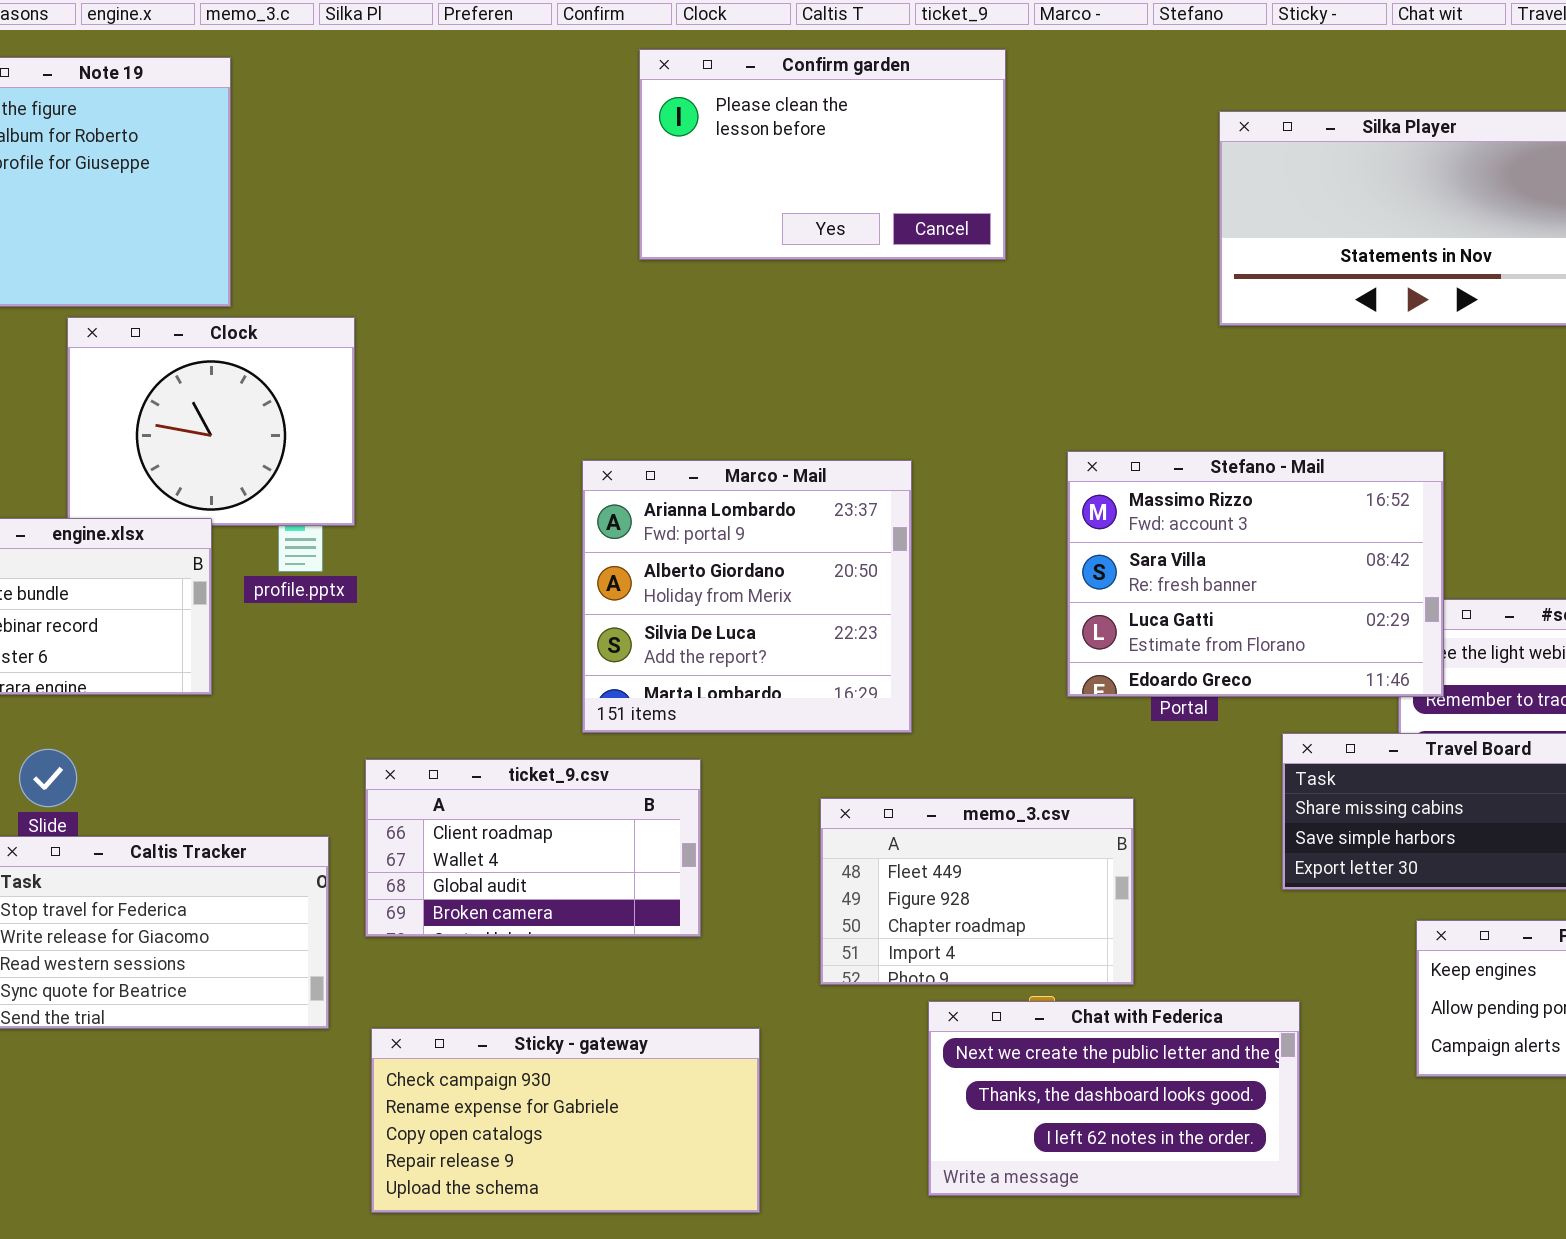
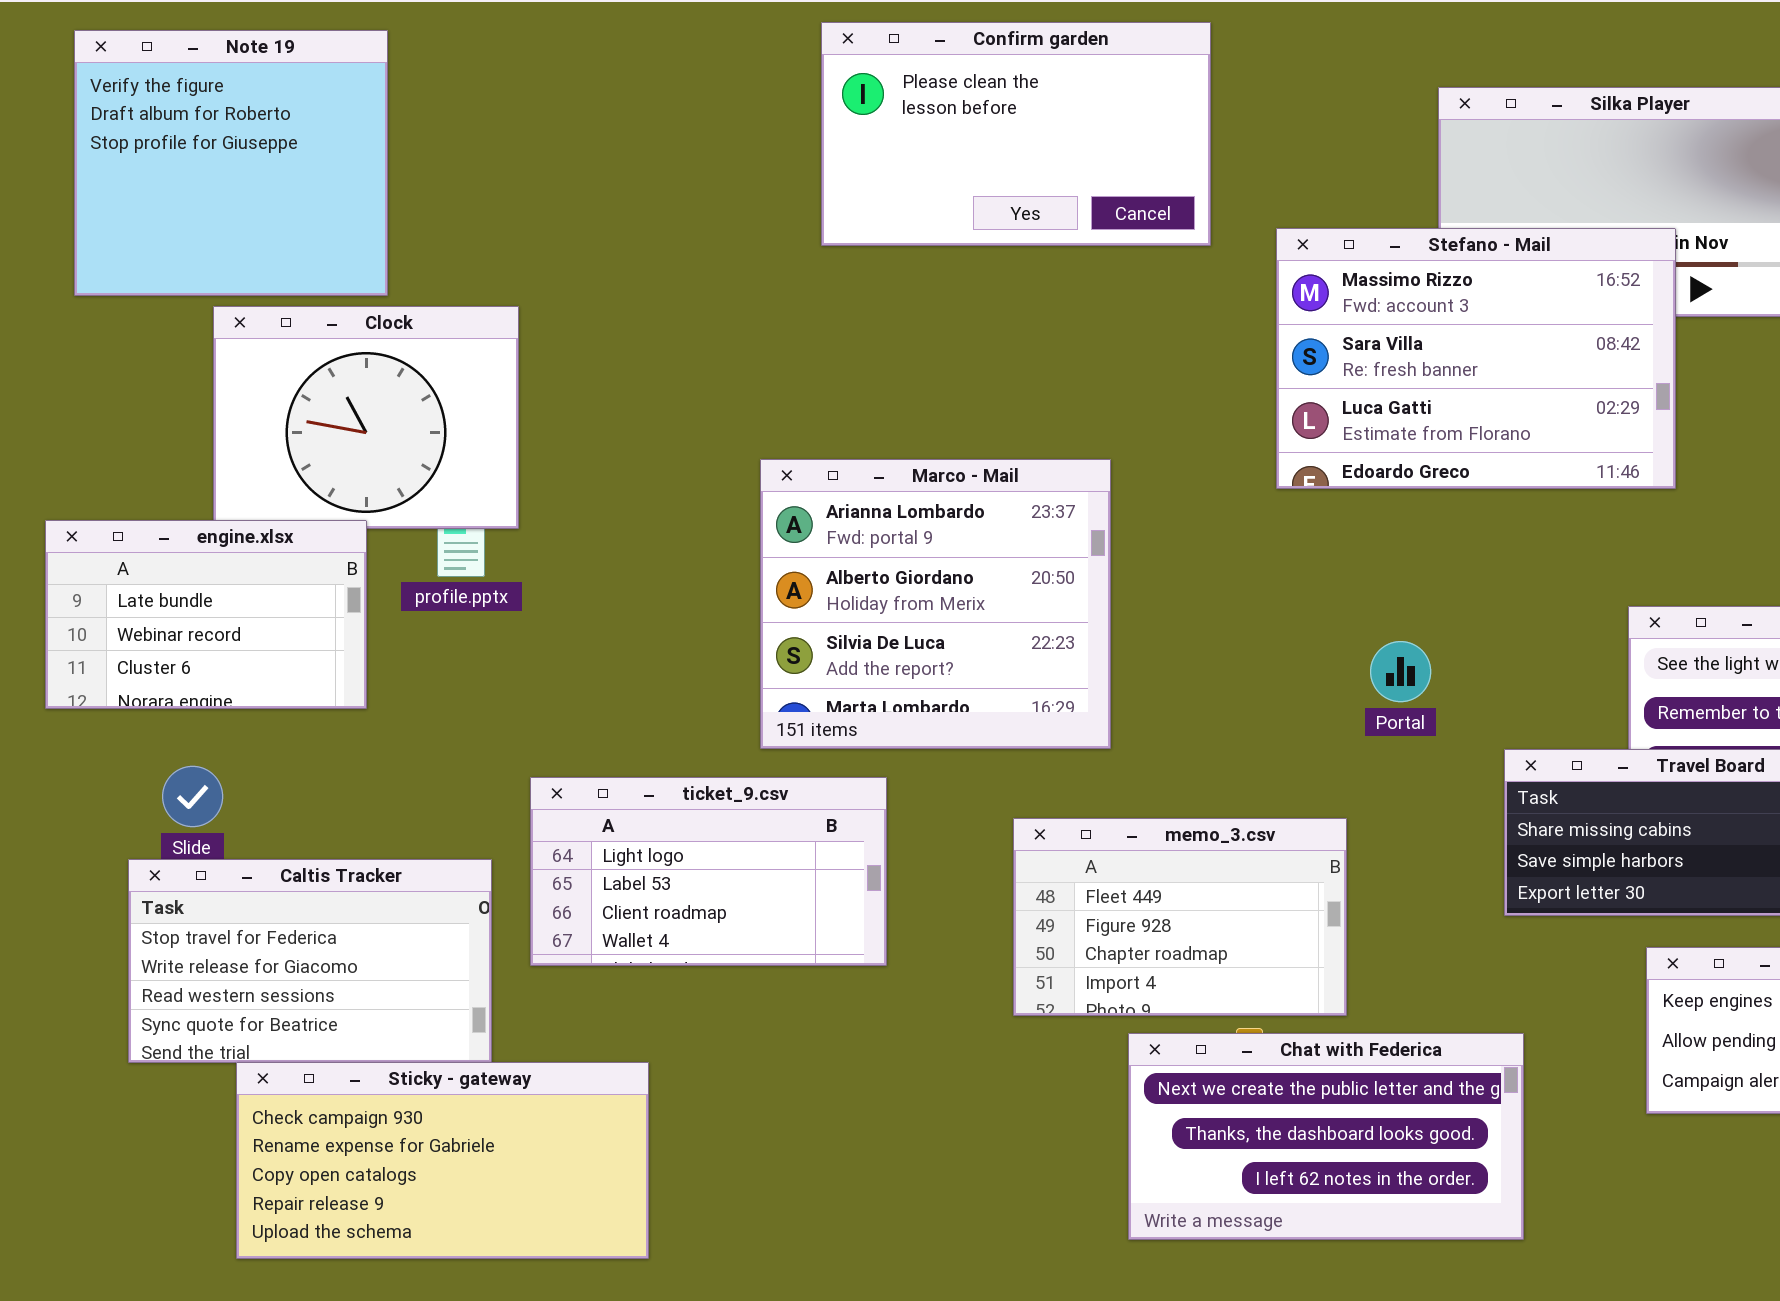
Stefano - Mail: [1067,451,1444,697] -> [1276,228,1676,489], moved
ticket_9.csv: [365,759,701,937] -> [530,777,887,966], scrolled up 2 rows
Sticky - gateway: [371,1028,760,1213] -> [236,1062,649,1259], moved

